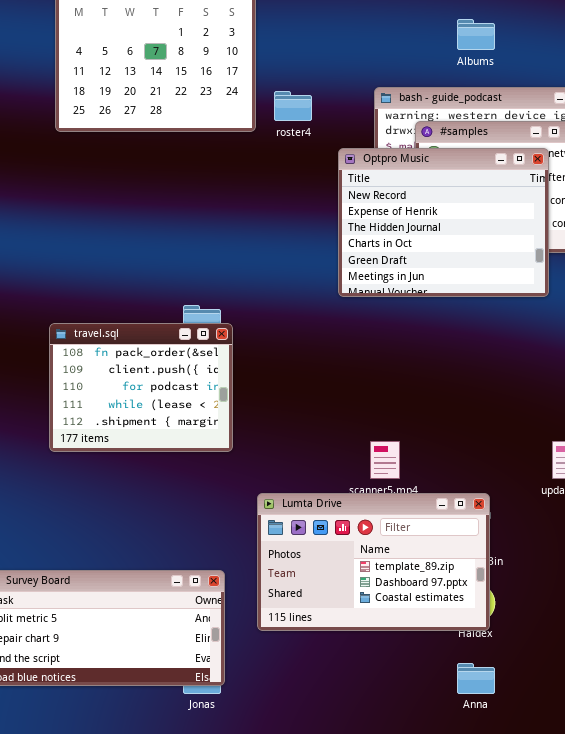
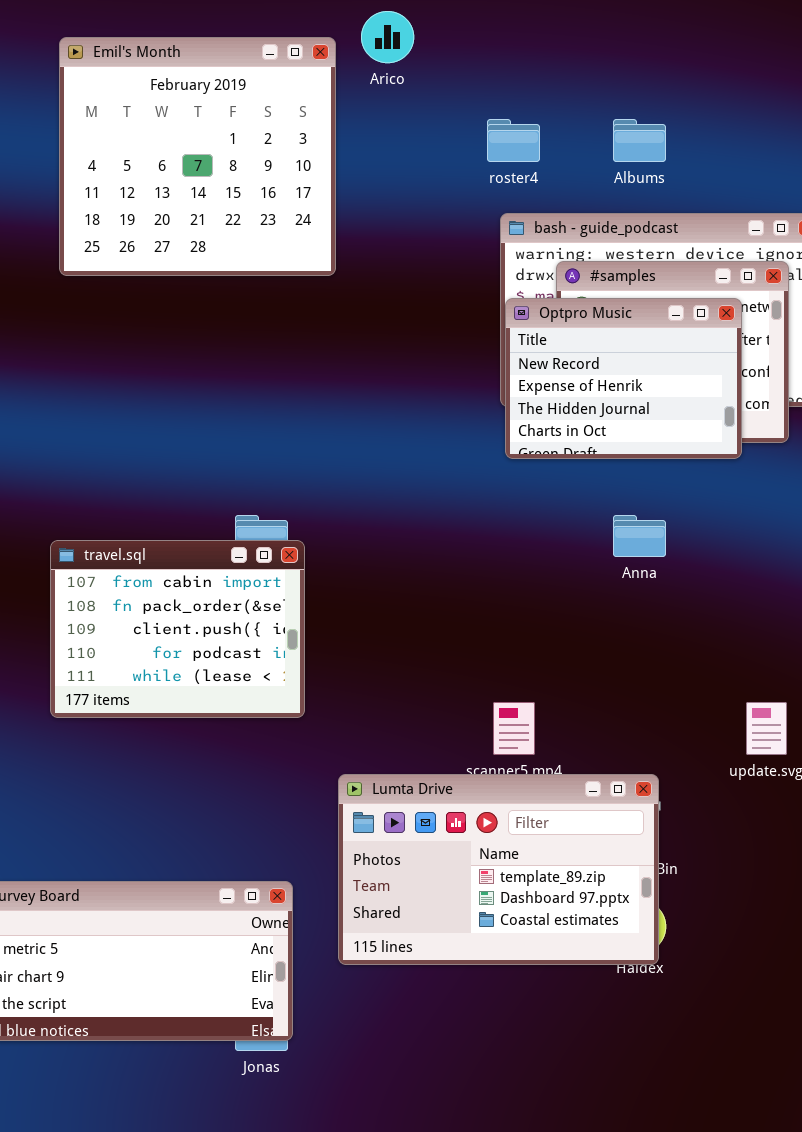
roster4: [274,91,312,121] -> [487,119,540,162], moved
Optpro Music: [338,148,549,297] -> [505,298,742,459], resized
travel.sql: [49,323,233,452] -> [50,540,305,718], scrolled up 1 row
Anna: [457,663,495,694] -> [613,515,666,557], moved

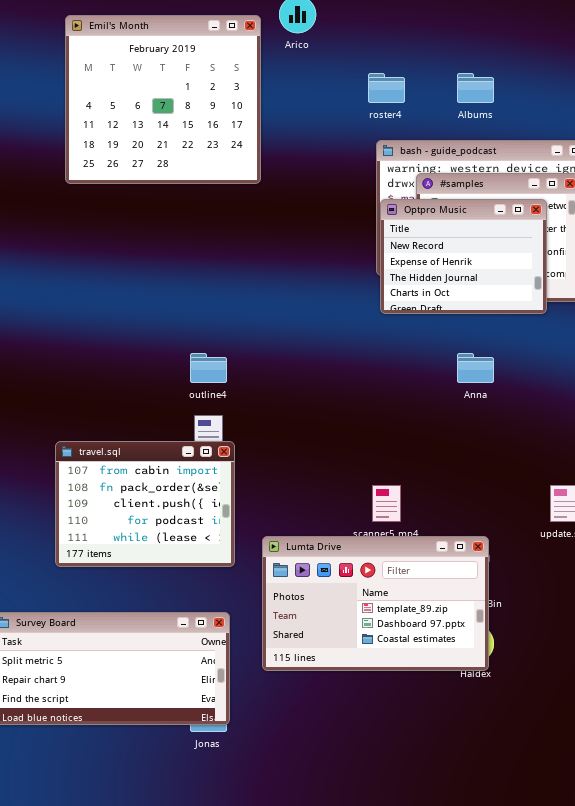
travel.sql: [50,540,305,718] -> [55,441,235,567], moved

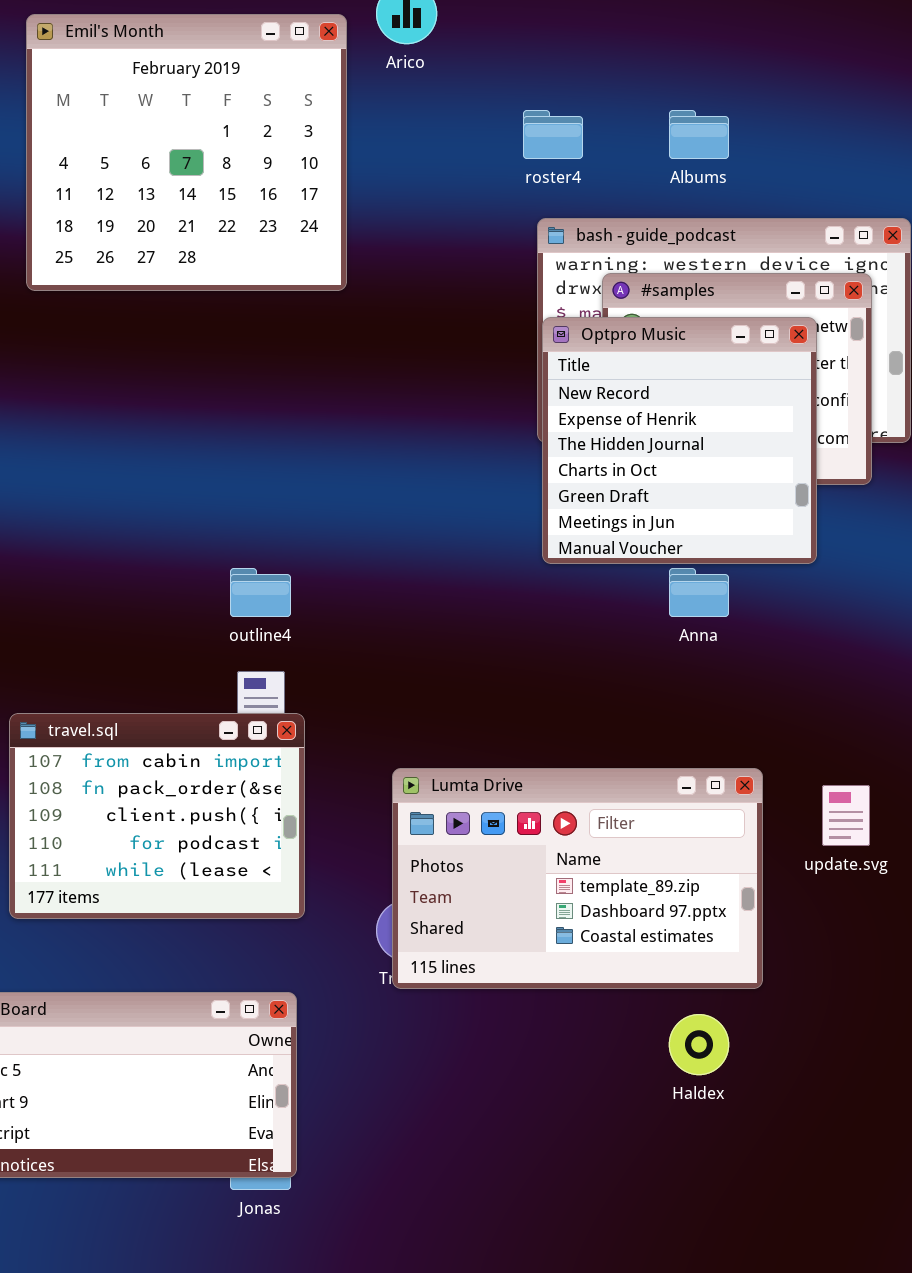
Optpro Music: [380,199,547,314] -> [542,317,817,564], resized
Lumta Drive: [262,536,489,671] -> [392,768,763,989], moved

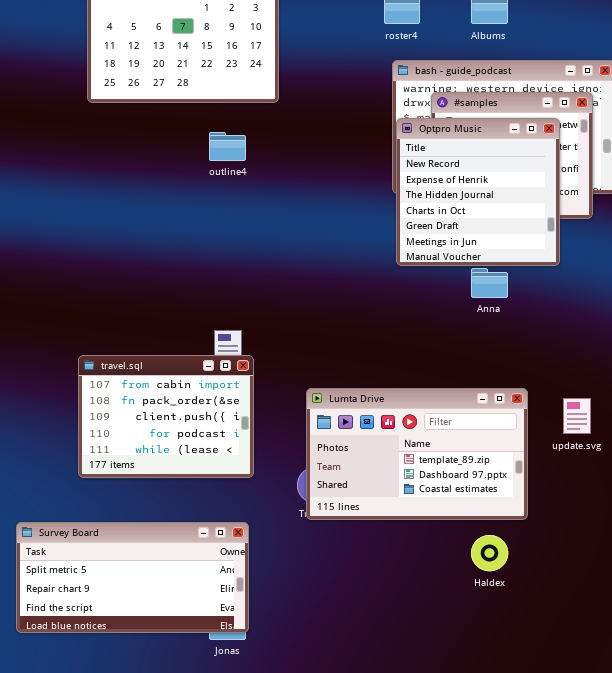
outline4: [230,568,291,617] -> [209,132,246,161], moved

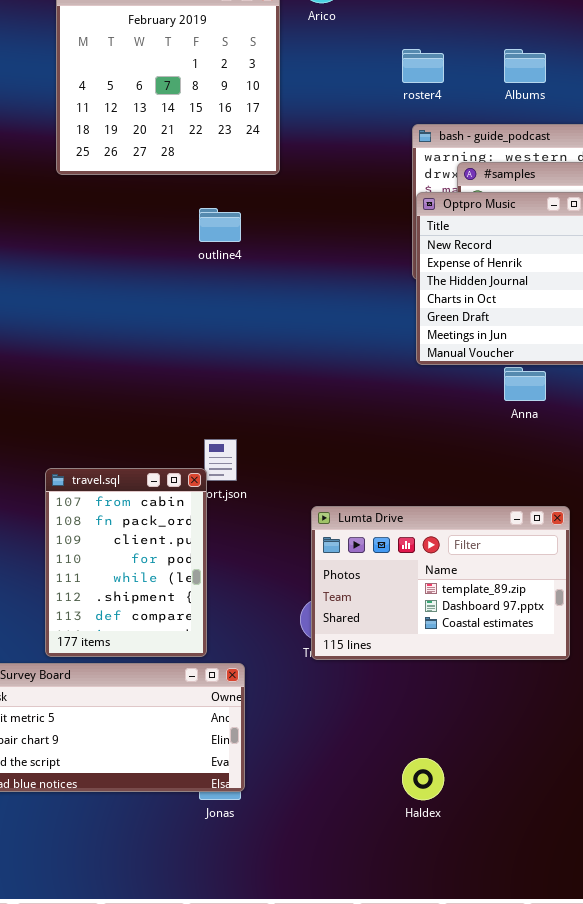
travel.sql: [78,355,254,478] -> [45,468,207,657], resized
Haldex: [471,535,508,571] -> [402,758,444,800], moved

